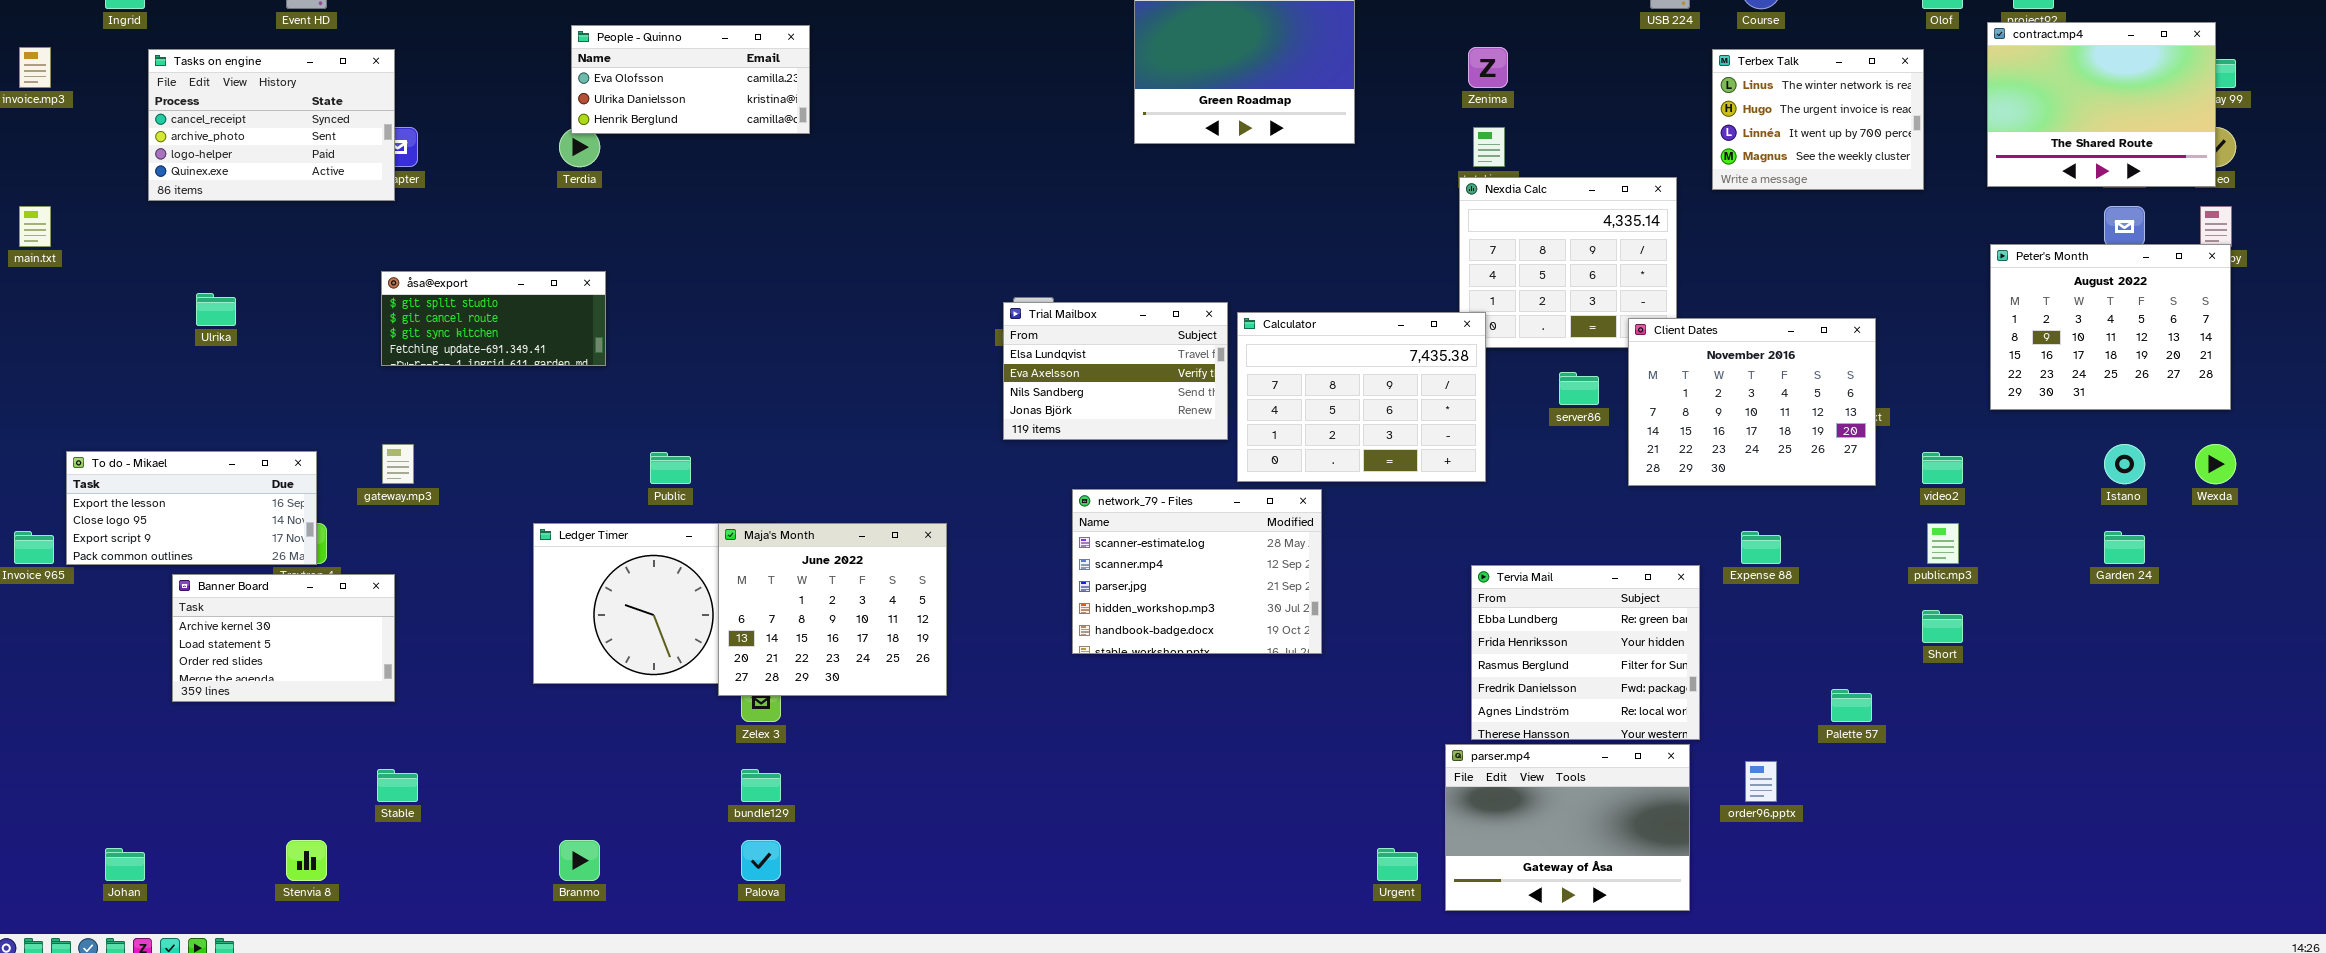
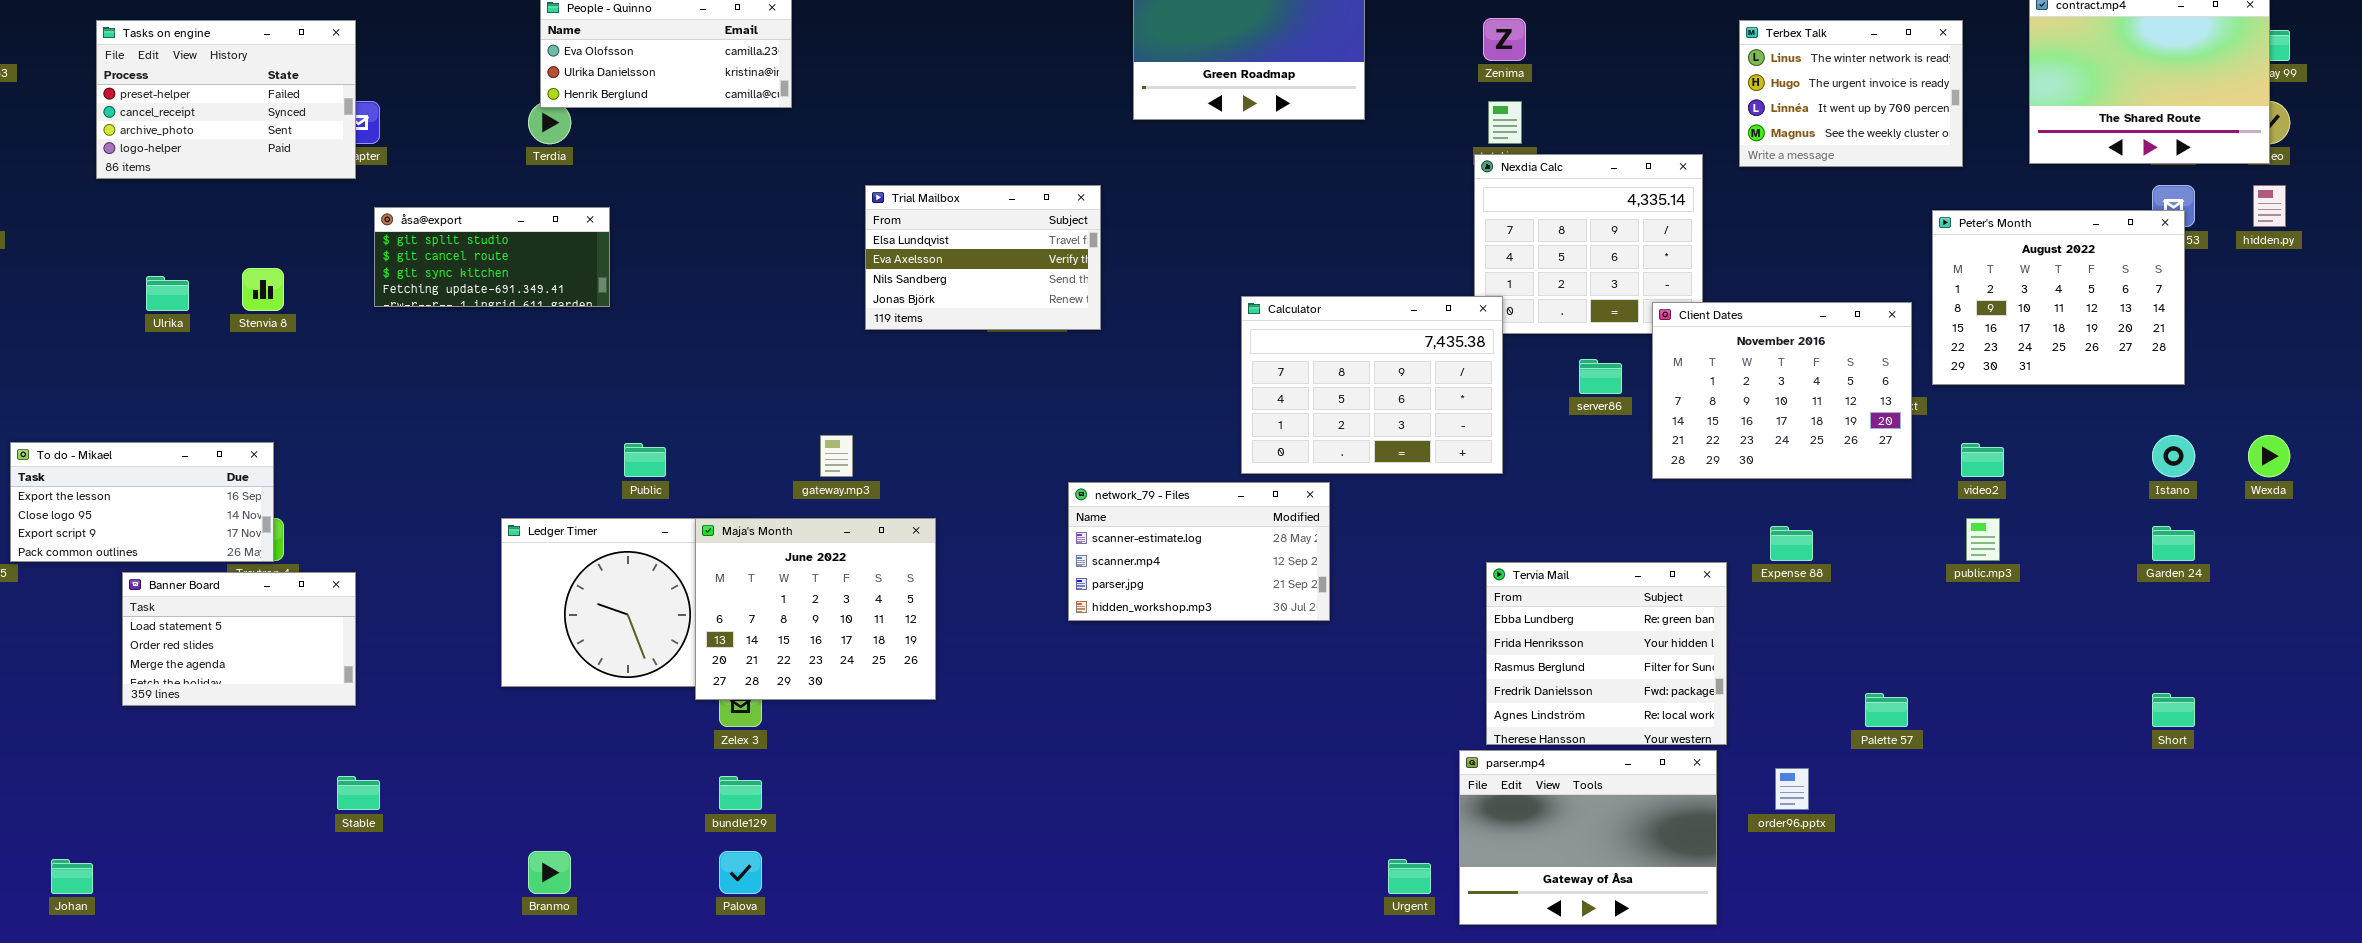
Tasks on engine: [148,49,395,201] -> [96,20,356,179], scrolled up 1 row
Peter's Month: [1990,244,2231,410] -> [1932,210,2185,385], moved
åsa@export: [381,271,606,366] -> [374,207,610,307], moved
Trial Mailbox: [1003,302,1228,440] -> [865,185,1101,330], moved
gateway.mp3: [382,444,414,484] -> [820,435,853,477], moved
network_79 - Files: [1072,489,1322,654] -> [1068,482,1330,621], resized
Banner Board: [172,574,395,702] -> [122,572,356,706], scrolled down 1 row
Short: [1922,610,1963,643] -> [2152,693,2195,727], moved
Stenvia 8: [286,840,327,881] -> [242,268,284,311], moved

